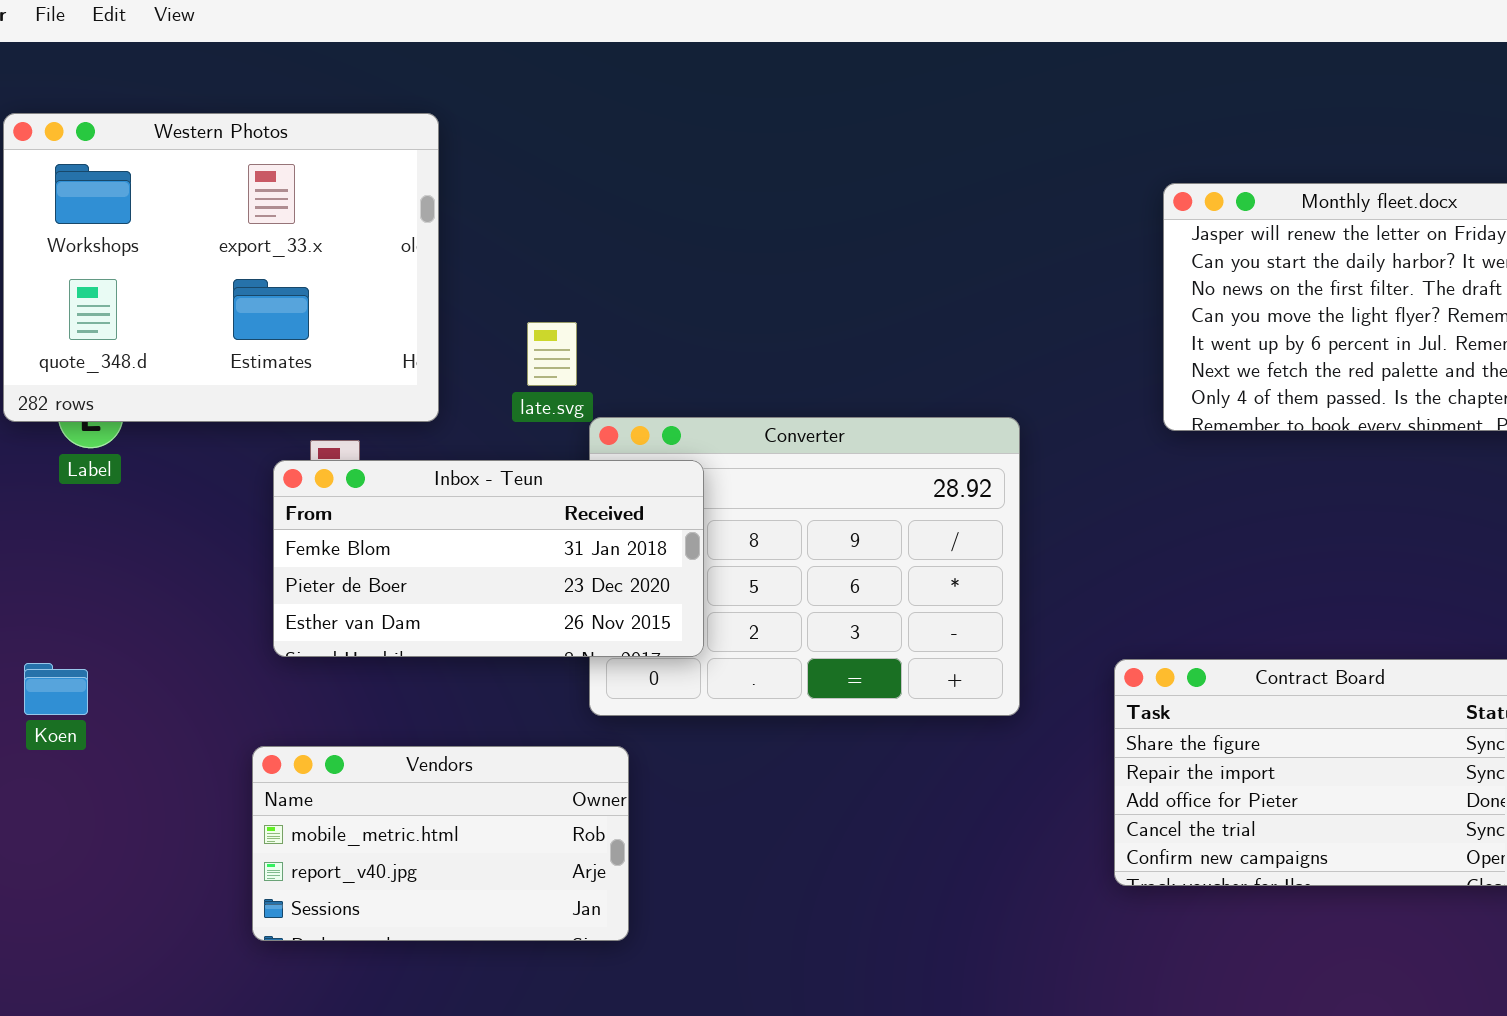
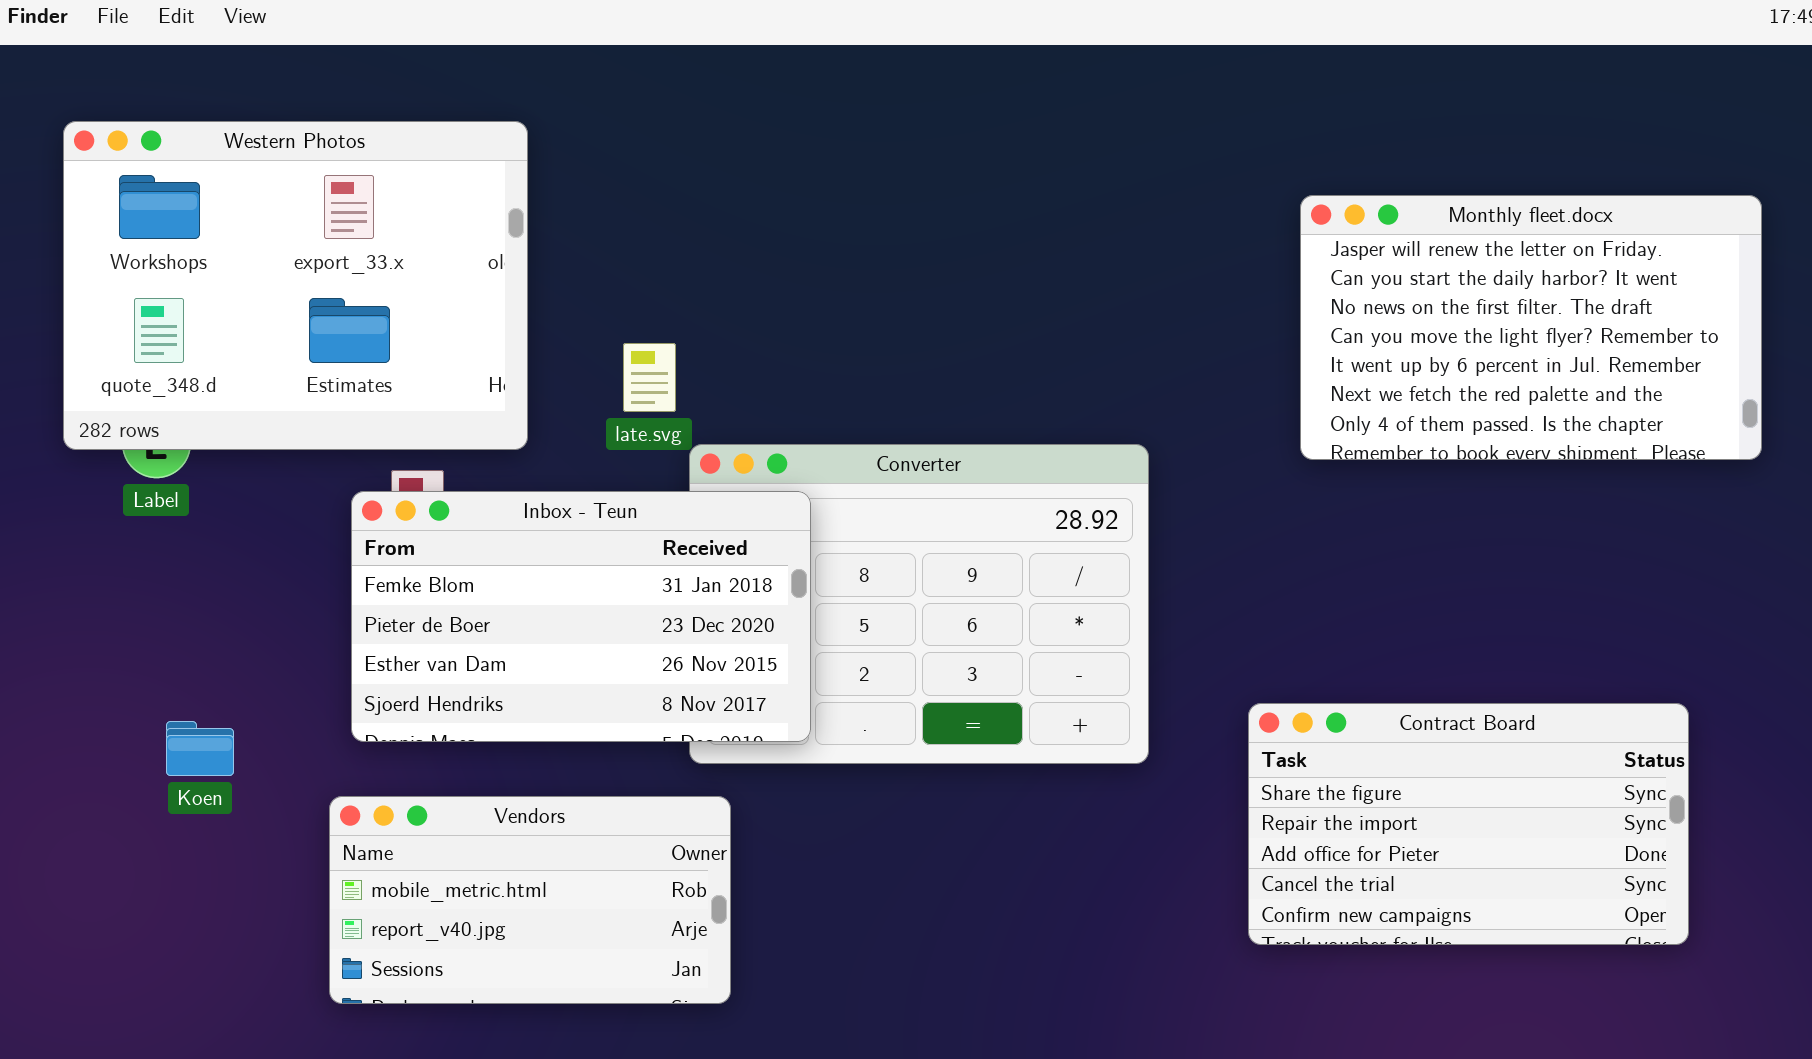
Inbox - Teun: [273,460,704,657] -> [351,491,811,742], resized
Koen: [24,663,88,715] -> [166,721,234,776], moved

